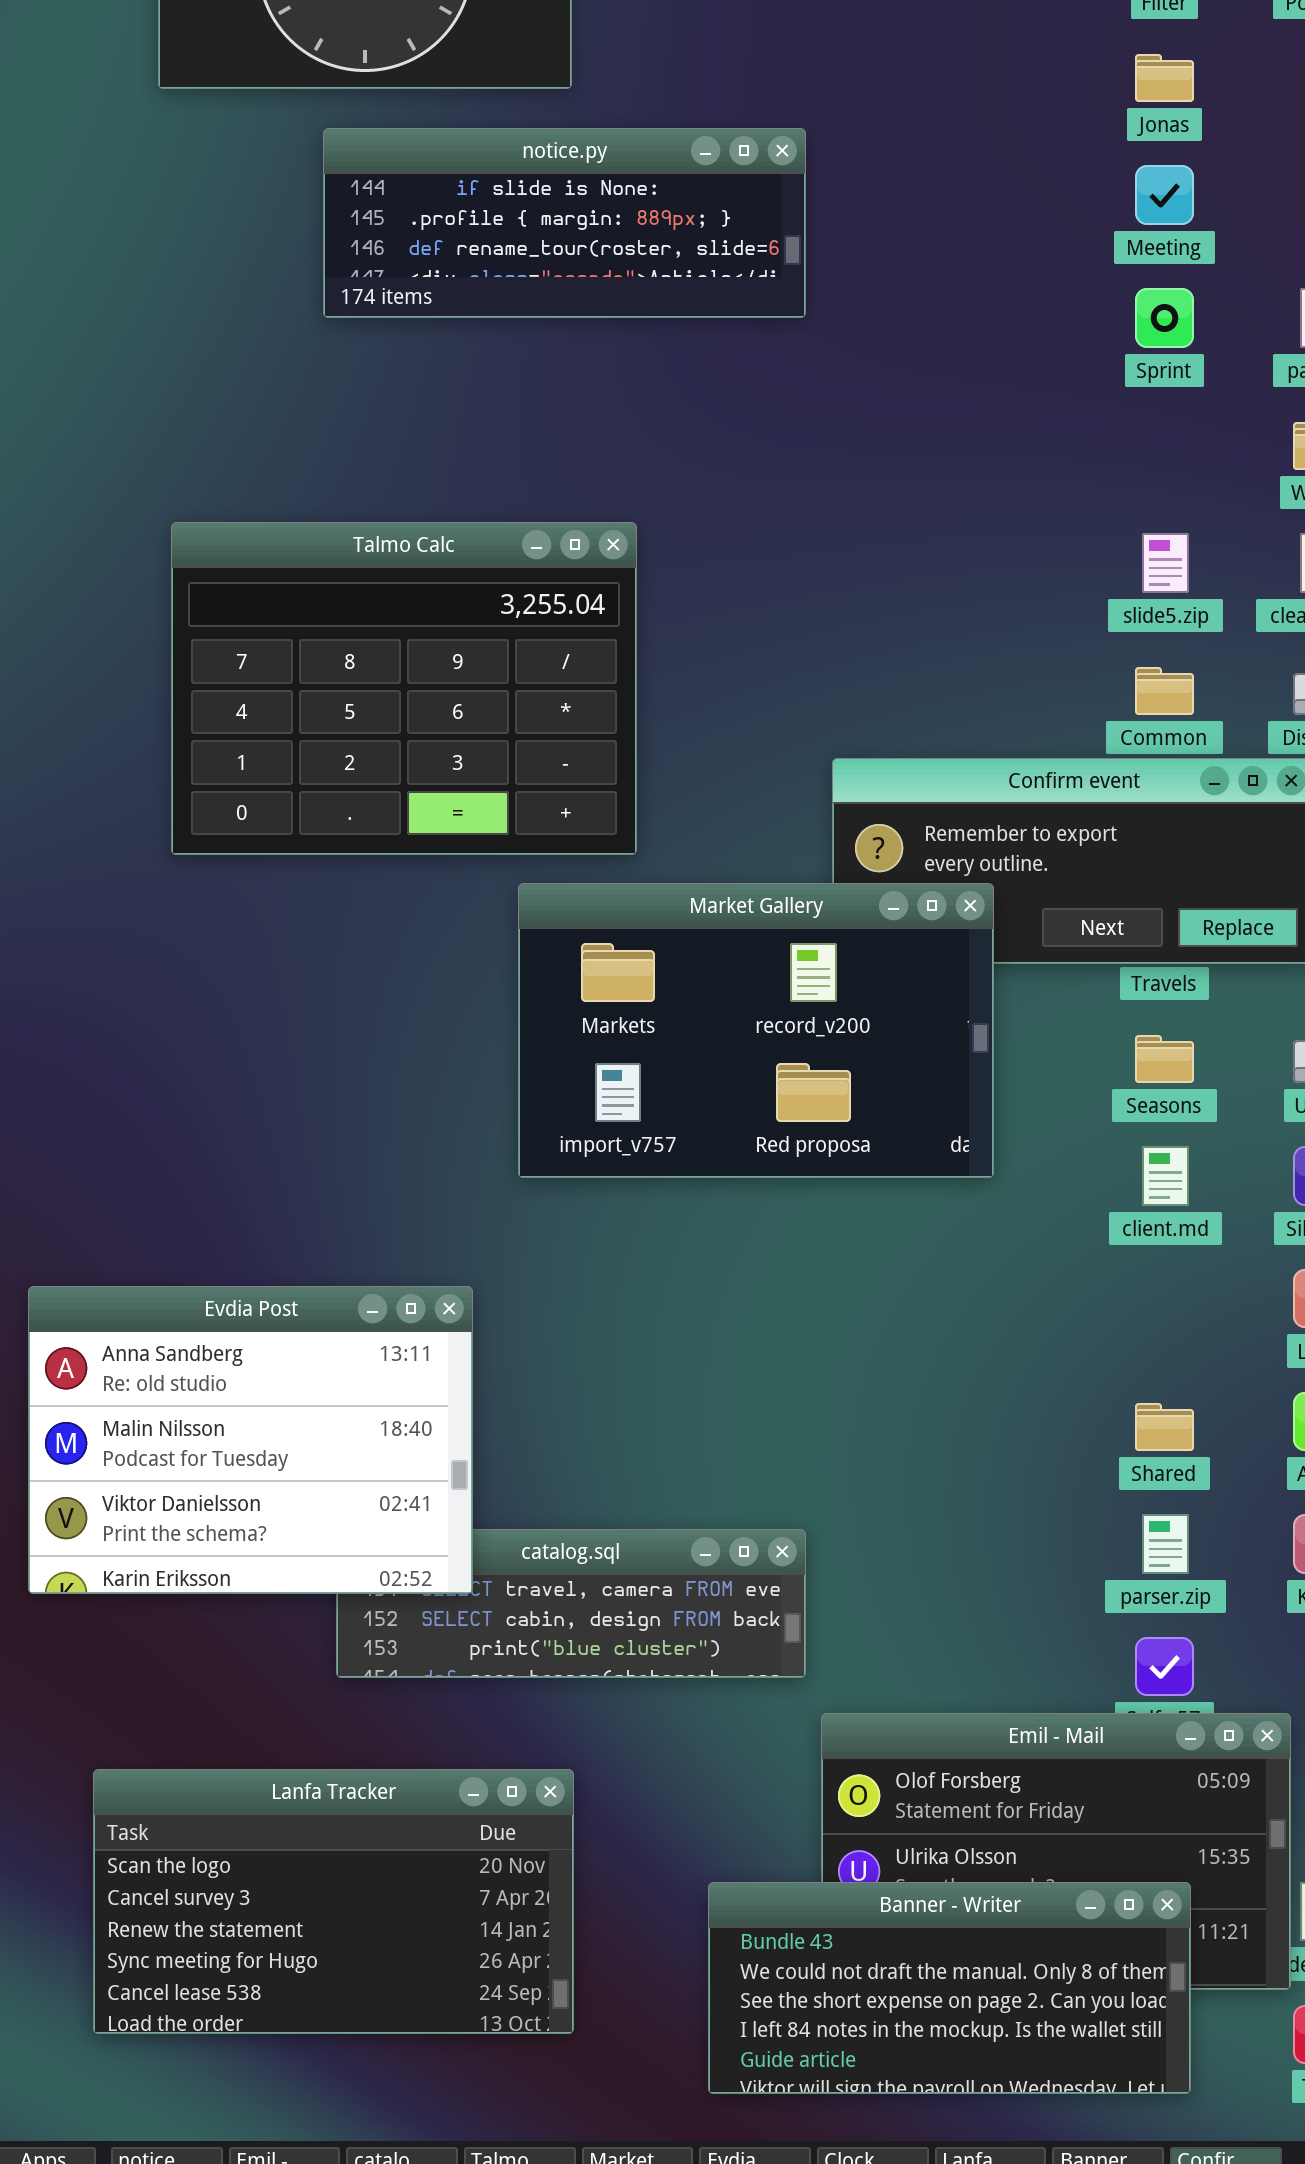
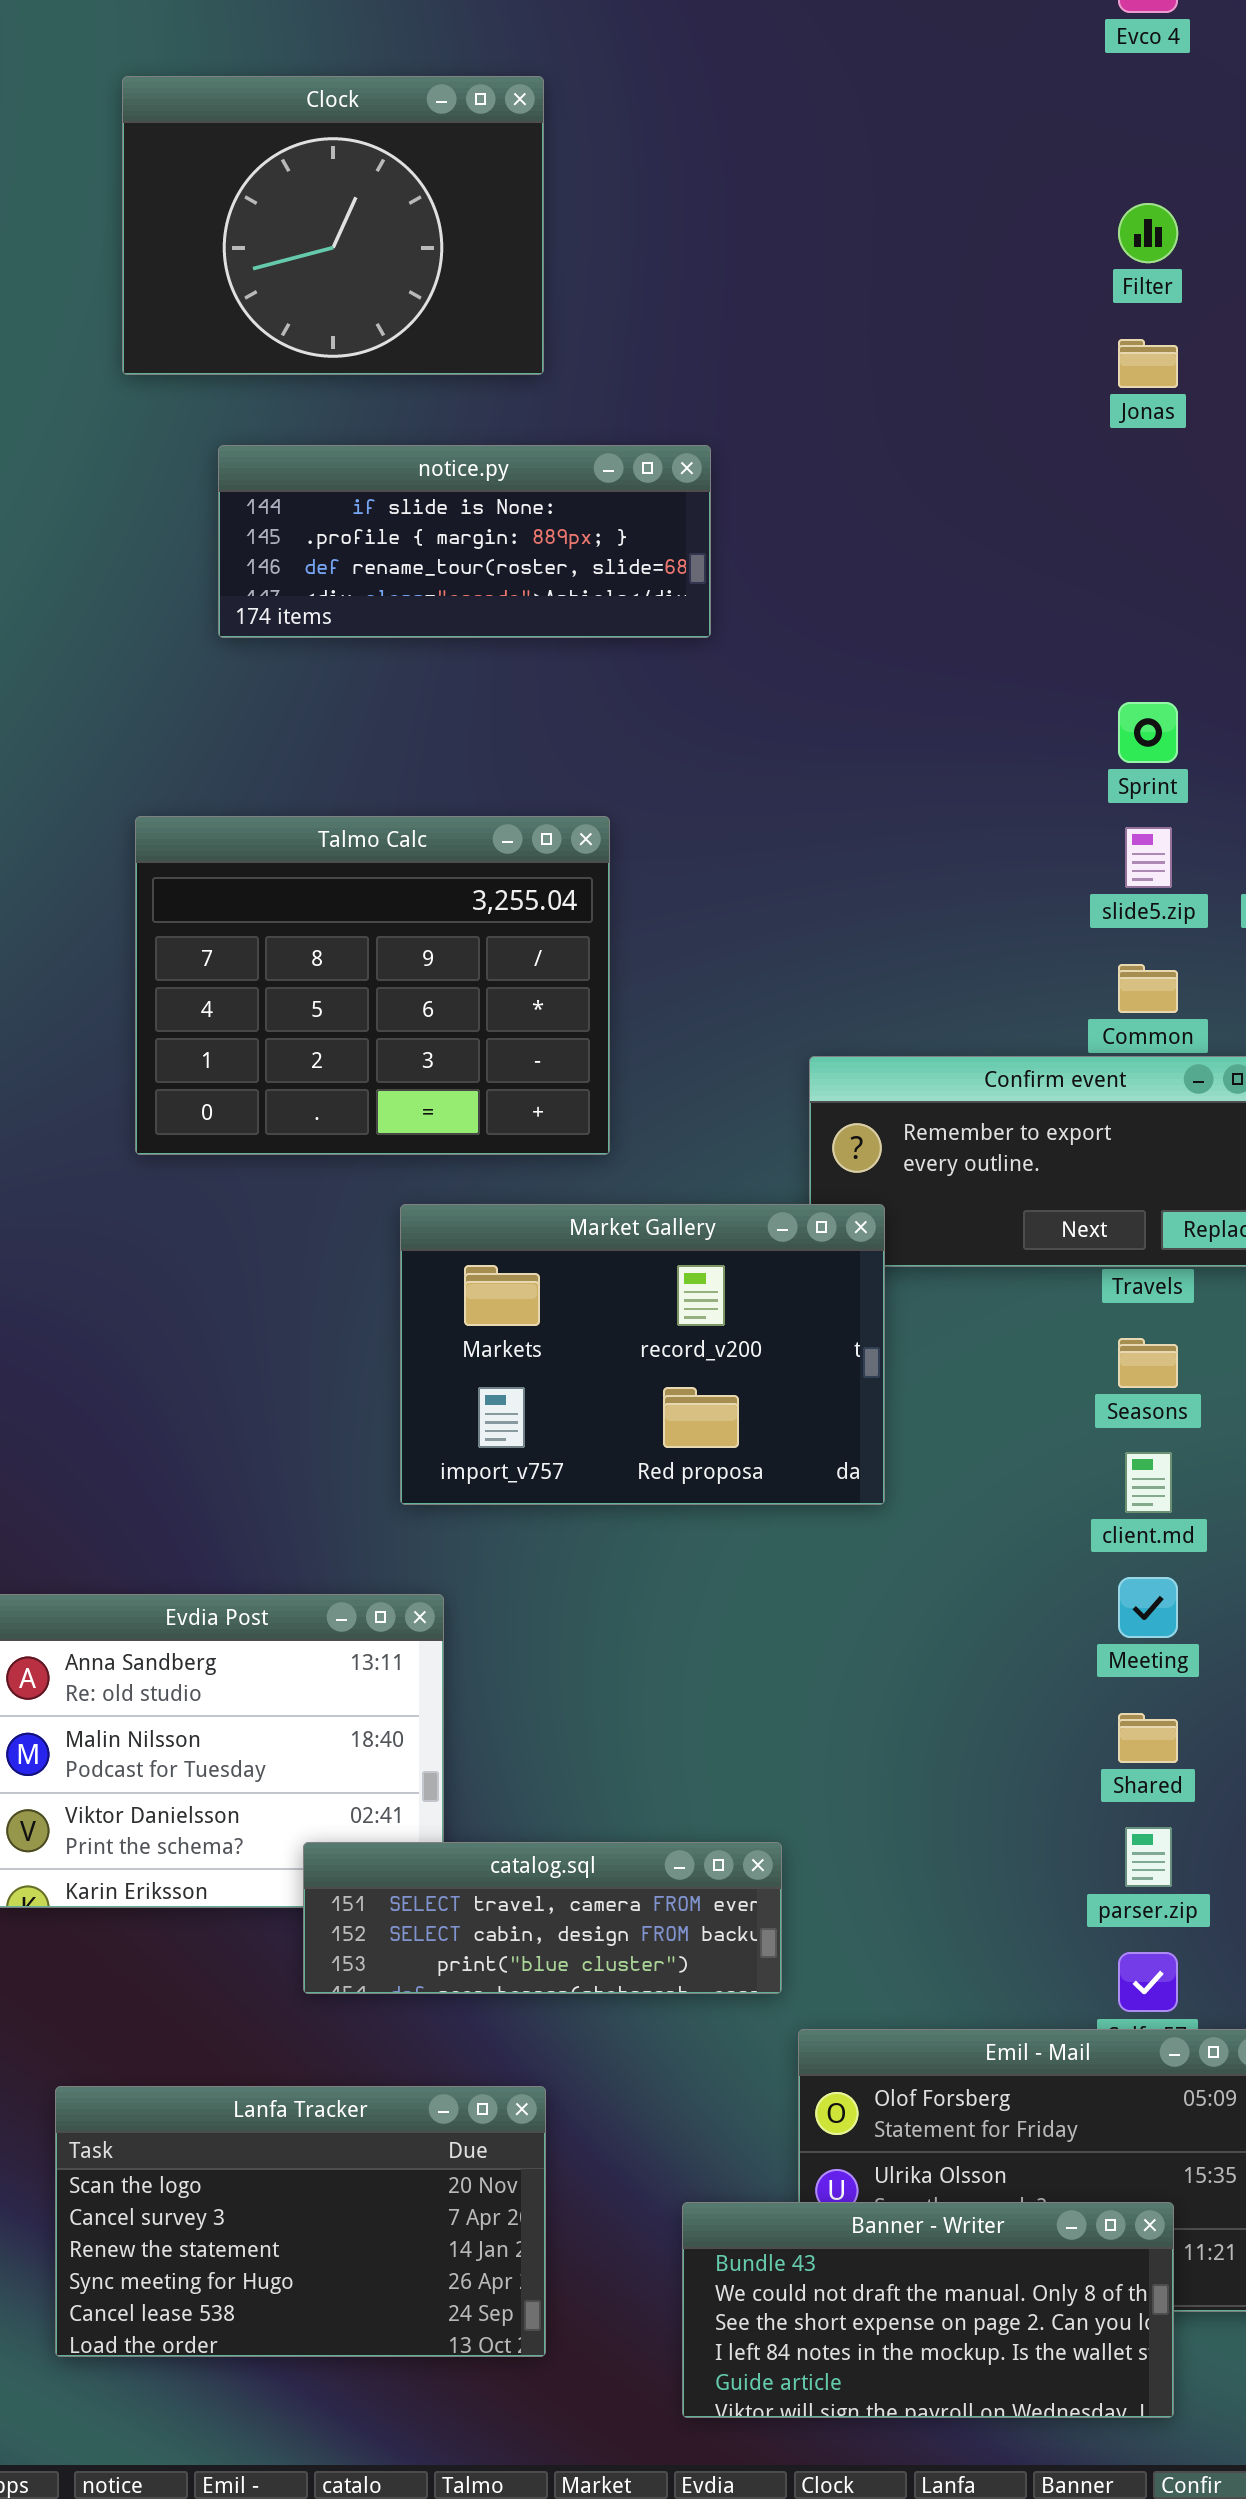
notice.py: [323,128,806,318] -> [218,445,711,638], moved
Meeting: [1135,165,1194,225] -> [1118,1577,1178,1638], moved
Sprint: [1135,288,1194,348] -> [1118,702,1178,763], moved
Market Gallery: [518,883,994,1178] -> [400,1204,885,1505], moved
catalog.sql: [336,1529,806,1678] -> [303,1842,782,1994], raised

